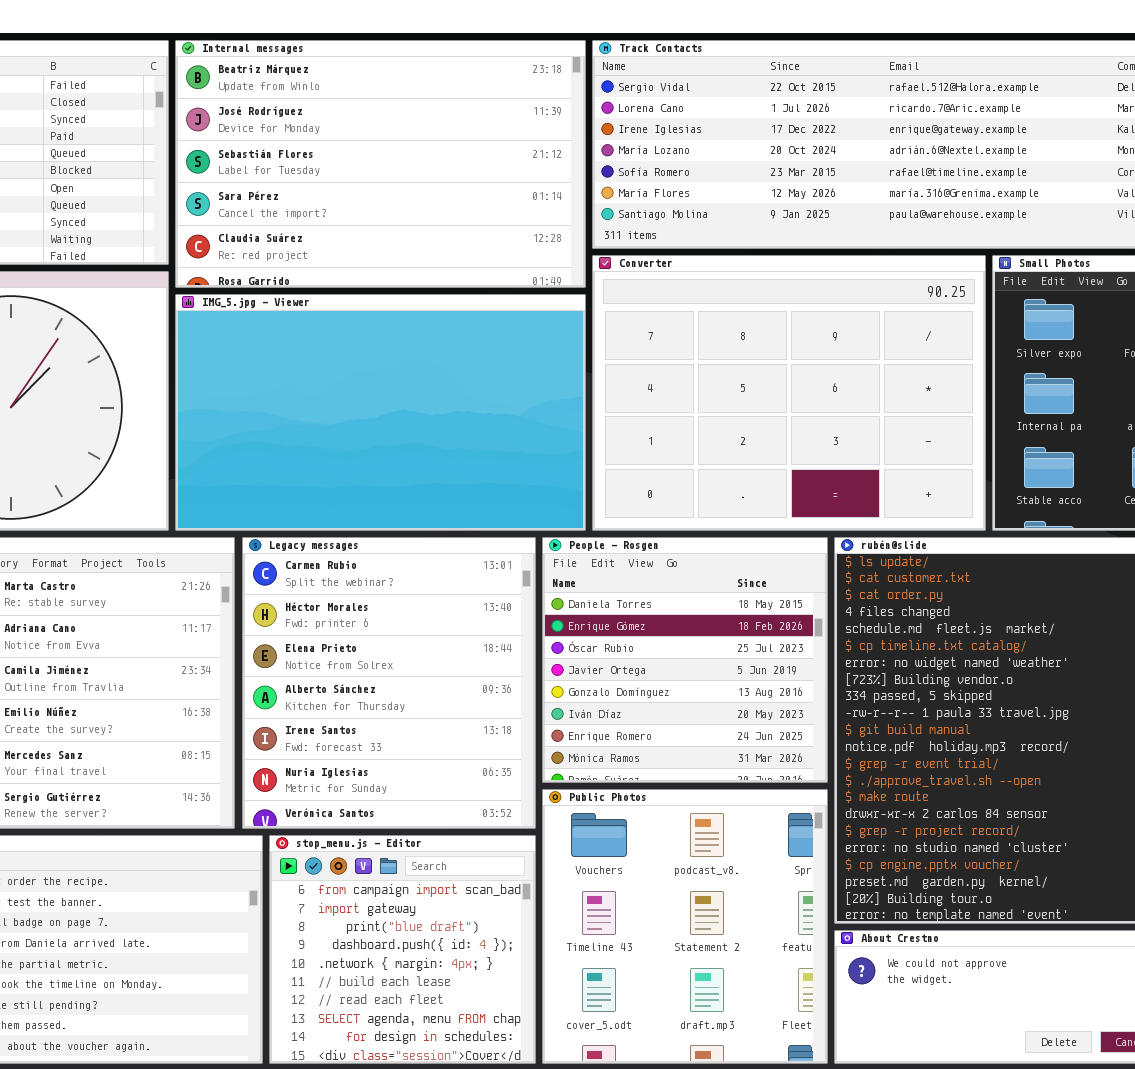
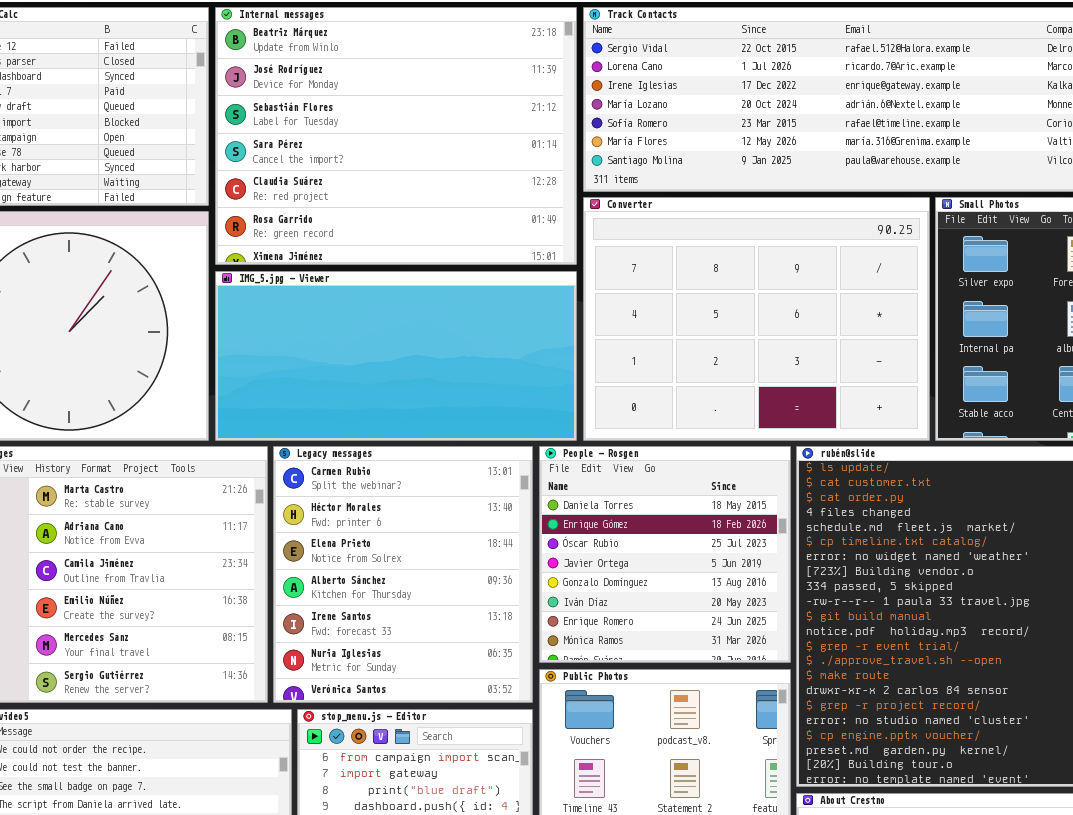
Internal messages: [175,40,586,288] -> [215,7,577,265], resized
IMG_5.jpg - Viewer: [175,294,586,531] -> [215,271,577,441], resized

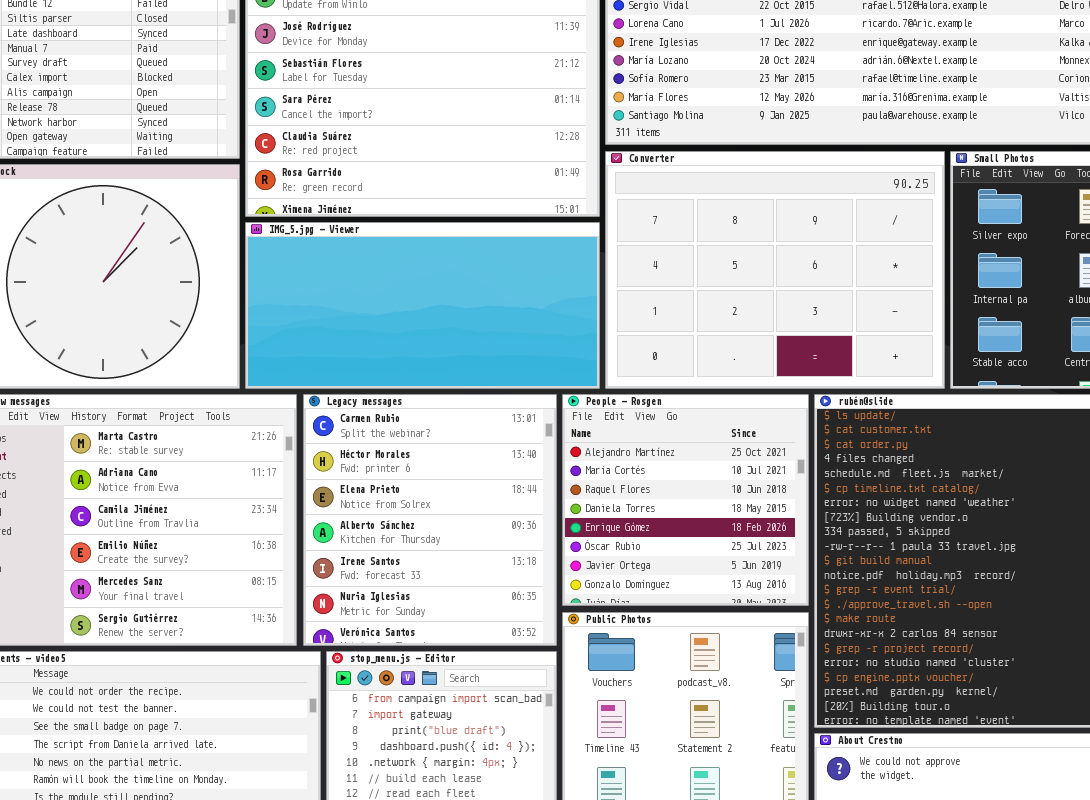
People - Rosgen: [539,446,791,663] -> [562,394,809,606], scrolled up 3 rows

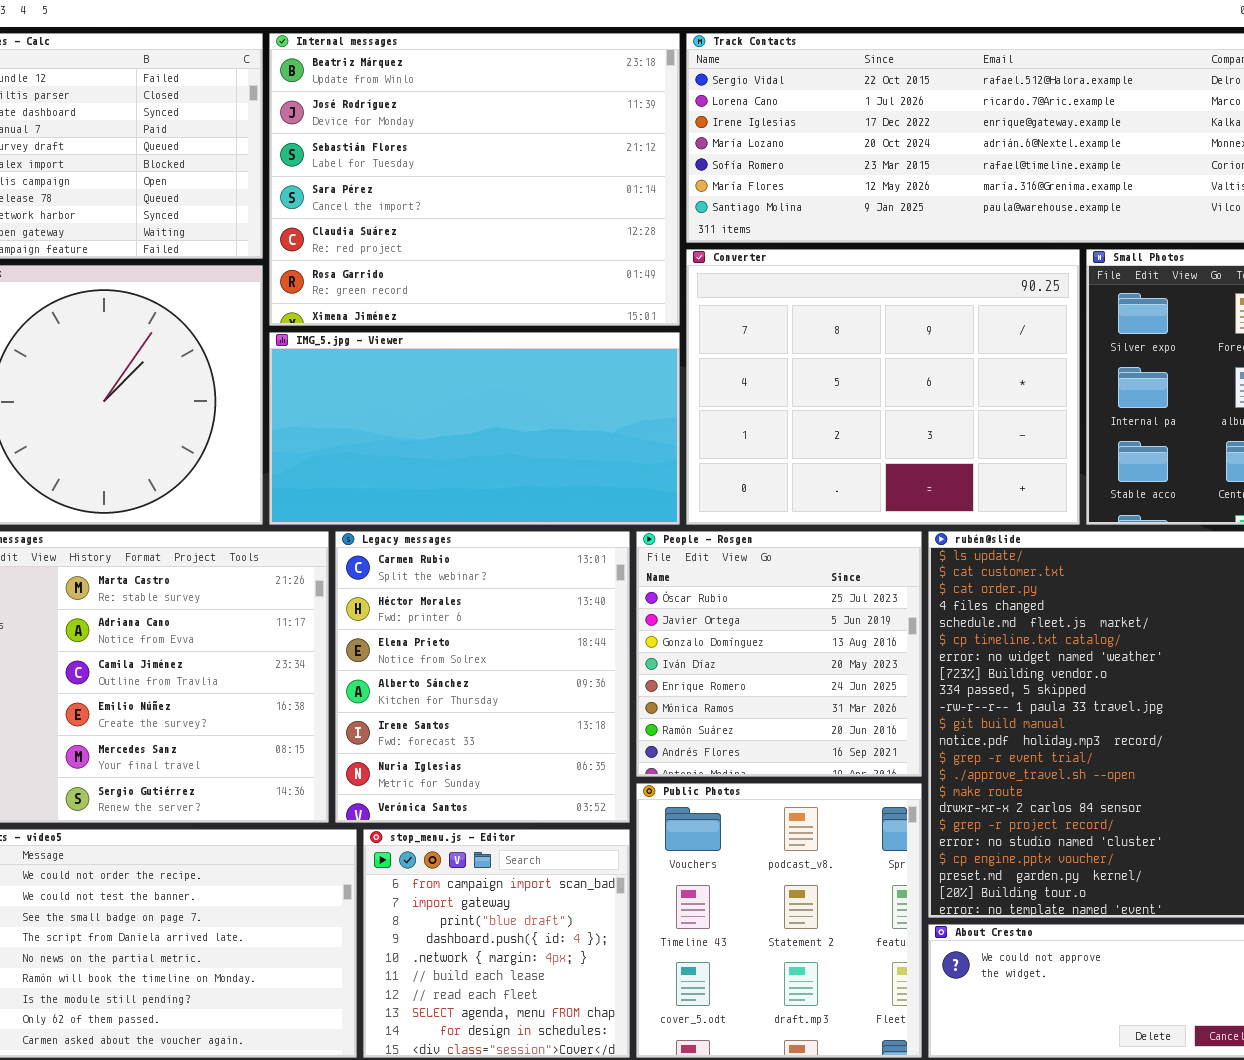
People - Rosgen: [562,394,809,606] -> [636,531,922,777], scrolled down 5 rows

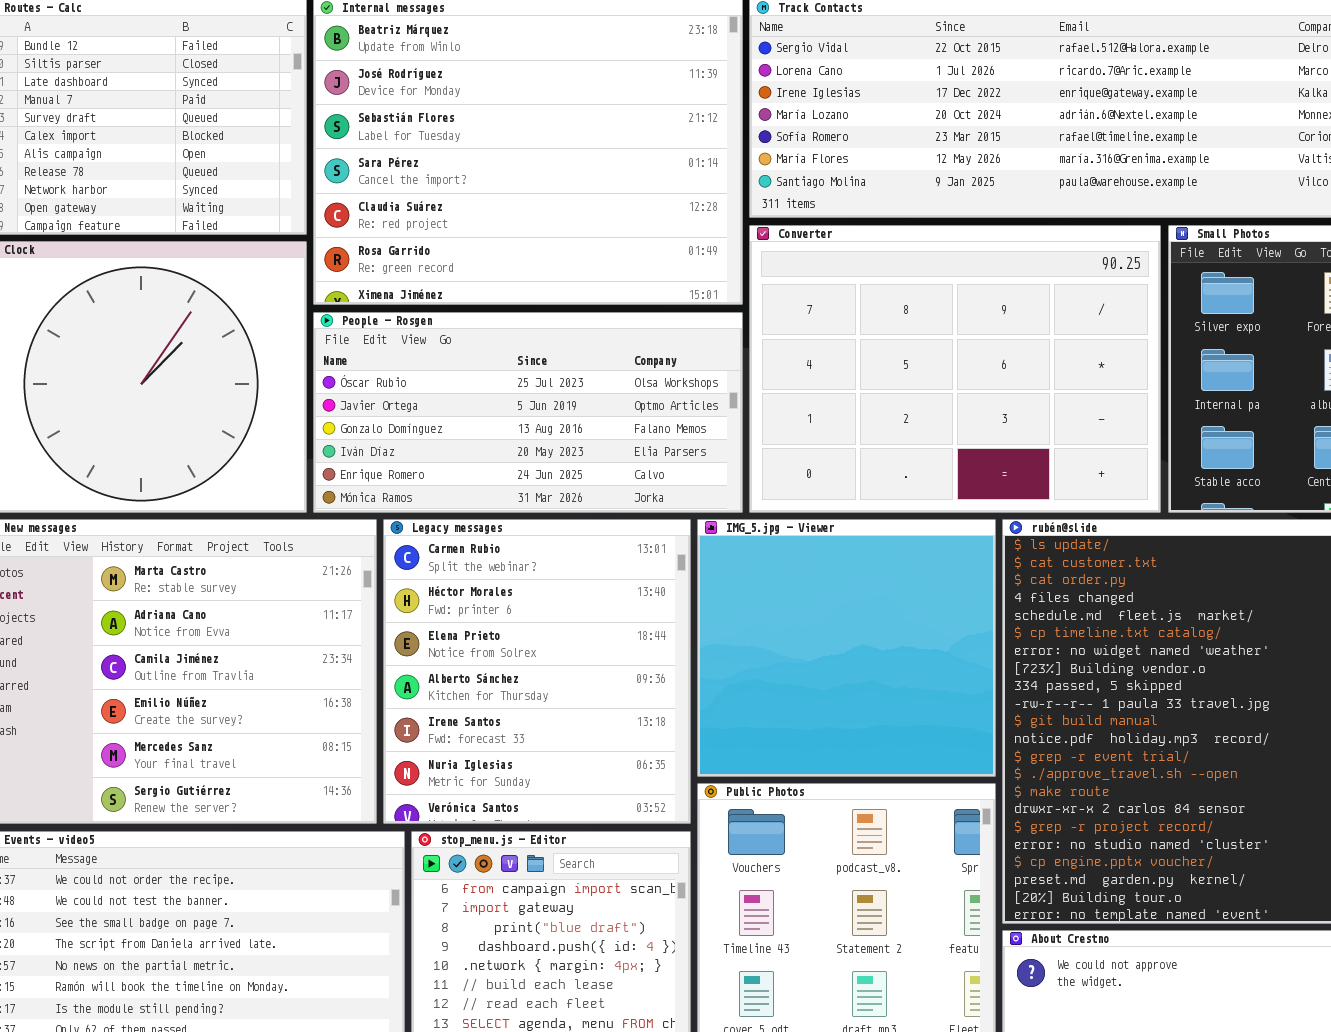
IMG_5.jpg - Viewer: [269,332,680,525] -> [697,519,996,777], moved, resized
People - Rosgen: [636,531,922,777] -> [313,312,743,513], moved, resized

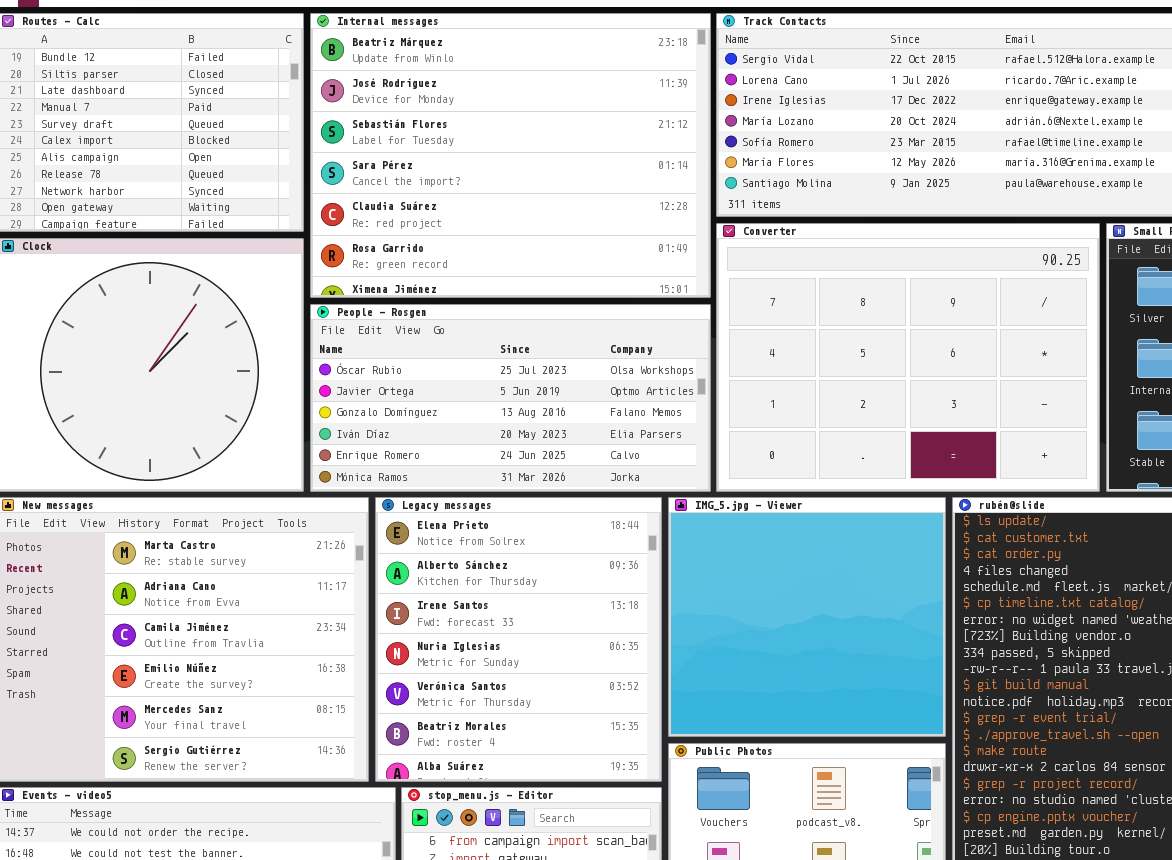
Legacy messages: [383,519,691,824] -> [375,497,662,782], scrolled down 2 rows

